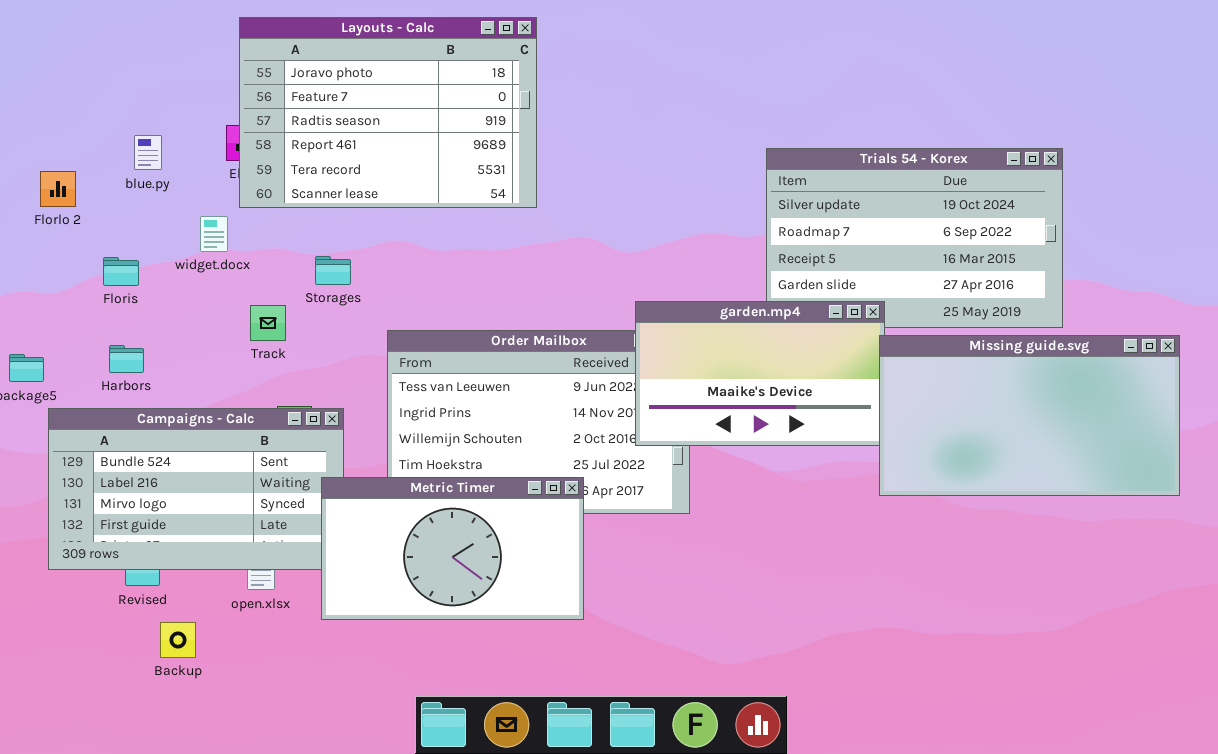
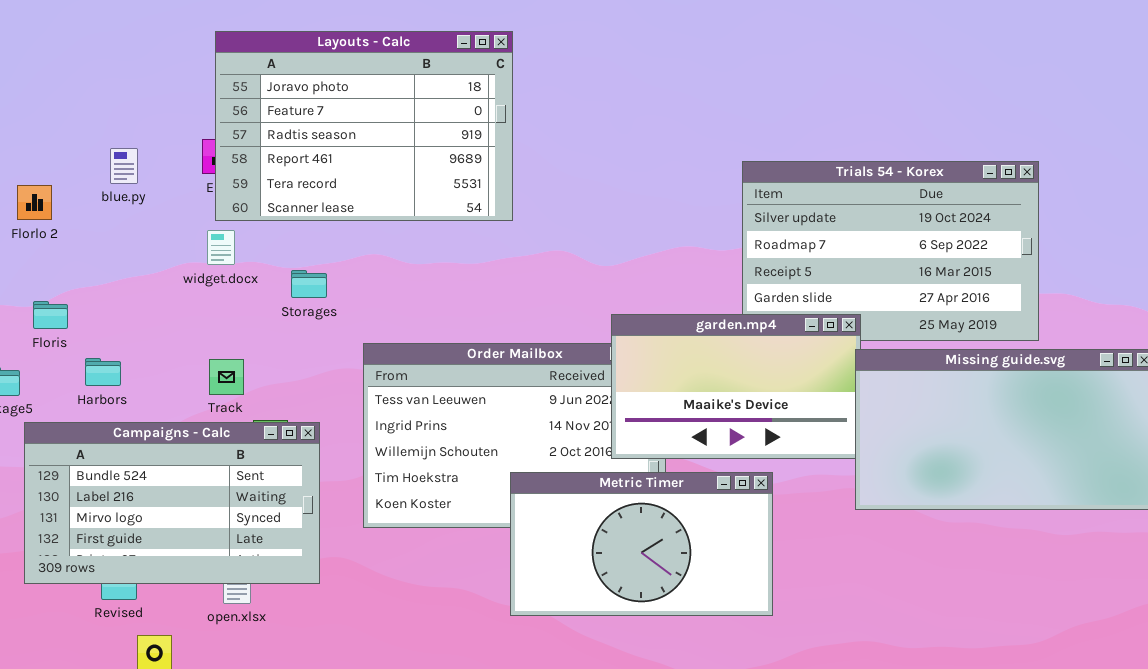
widget.docx: [200,216,228,252] -> [207,230,235,265], moved
Floris: [103,257,139,286] -> [33,301,68,329], moved
Track: [250,305,286,341] -> [209,359,244,395], moved
Metric Timer: [321,477,584,620] -> [510,472,773,616], moved

